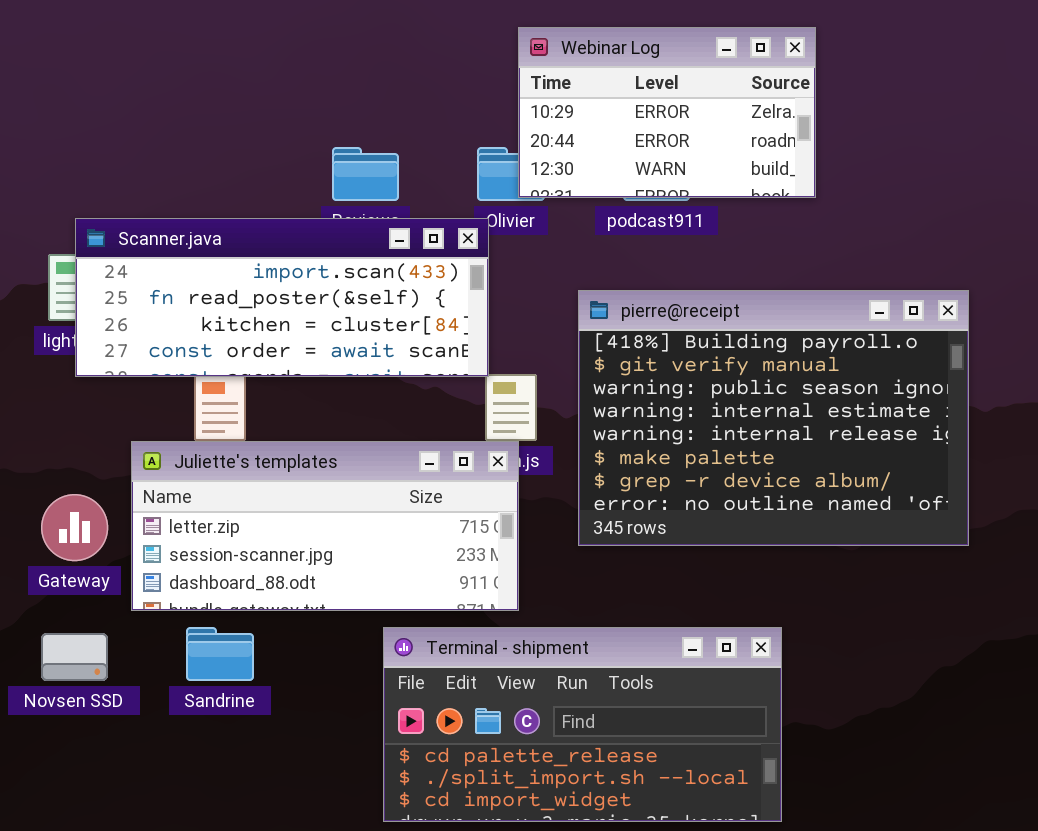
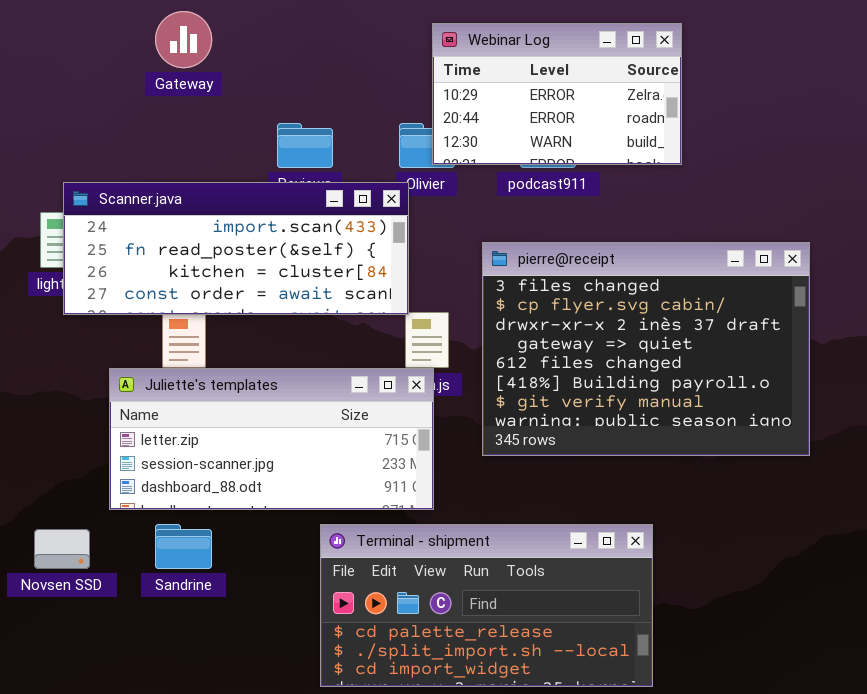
pierre@receipt: [578,290,969,546] -> [482,242,810,456], scrolled up 5 rows
Gateway: [41,494,108,561] -> [155,11,212,68], moved

